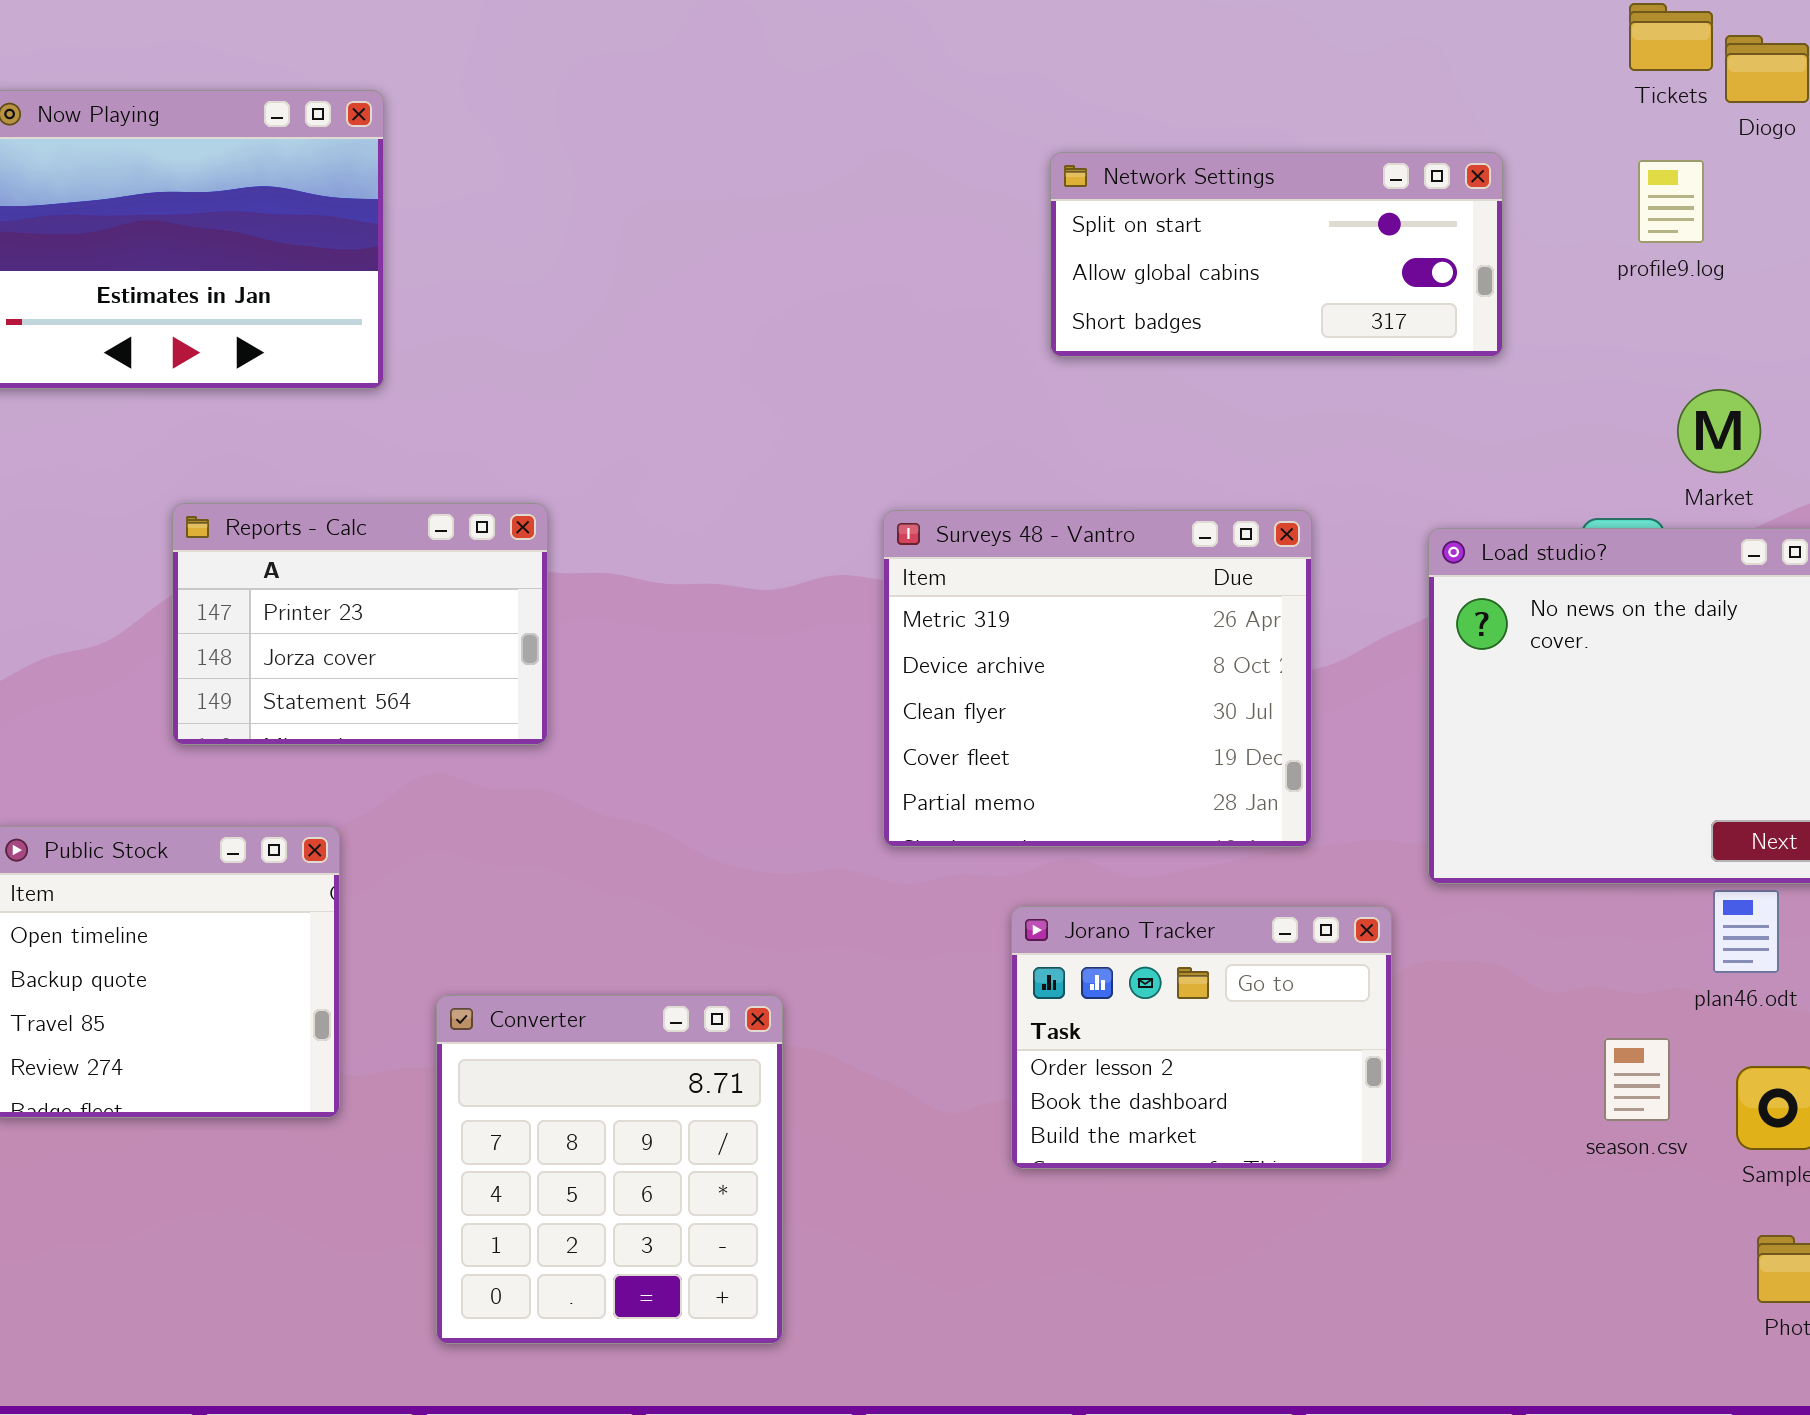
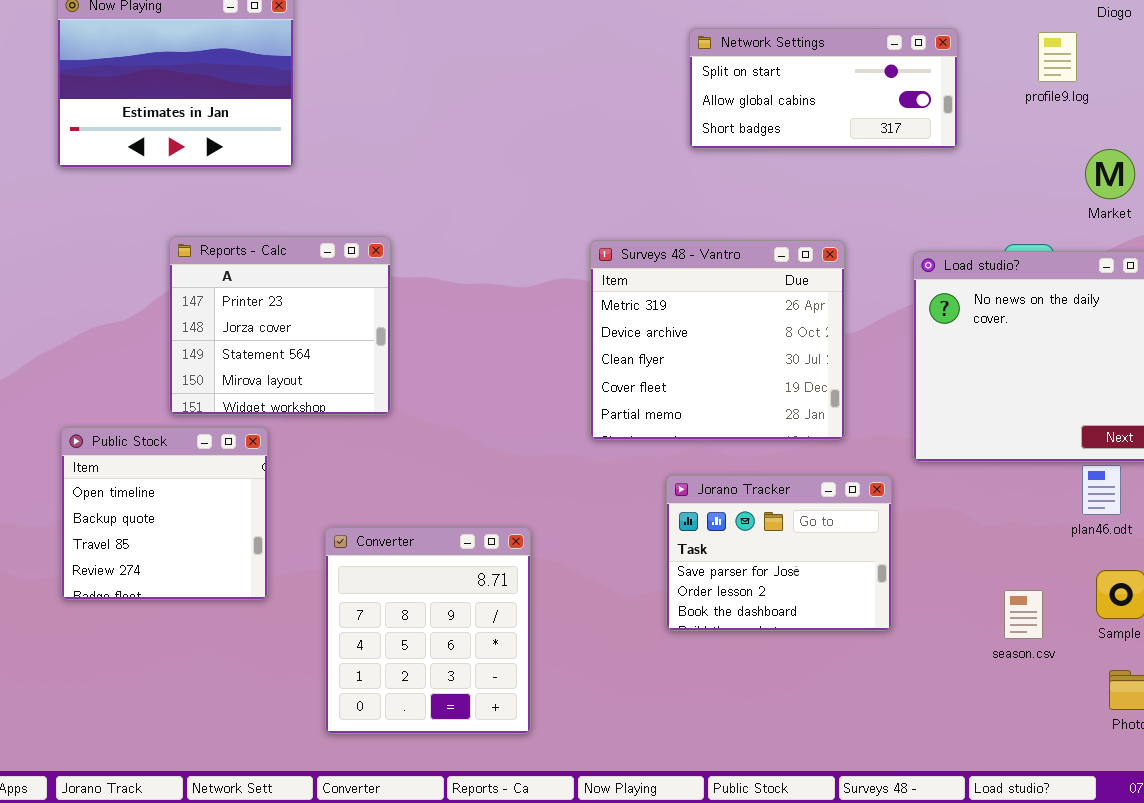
Market: [1677,389,1761,473] -> [1085,149,1135,199], moved
Reports - Calc: [172,503,548,745] -> [169,236,391,415], resized
Jorano Tracker: [1011,906,1392,1169] -> [666,475,892,631], scrolled up 1 row
season.csv: [1604,1038,1670,1121] -> [1004,590,1043,639], moved

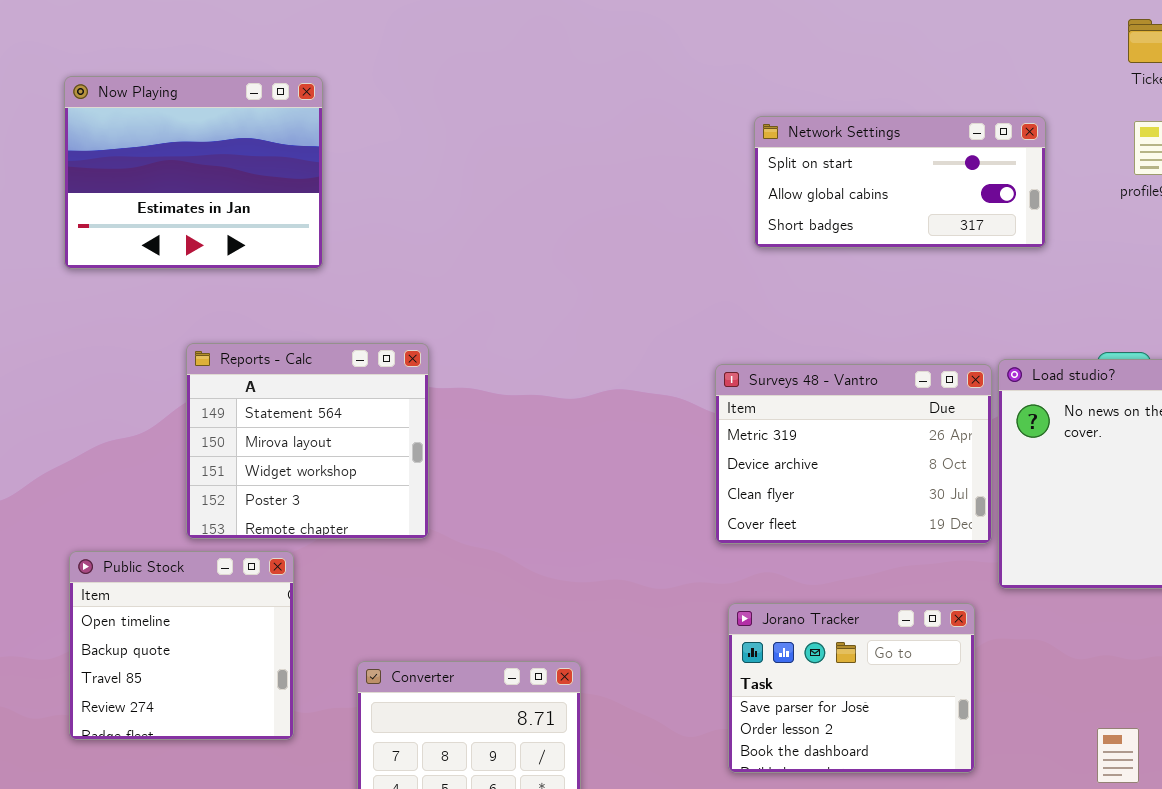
Reports - Calc: [169,236,391,415] -> [186,343,429,539], scrolled down 2 rows
Surveys 48 - Vantro: [590,240,845,440] -> [715,364,992,544], moved, resized

